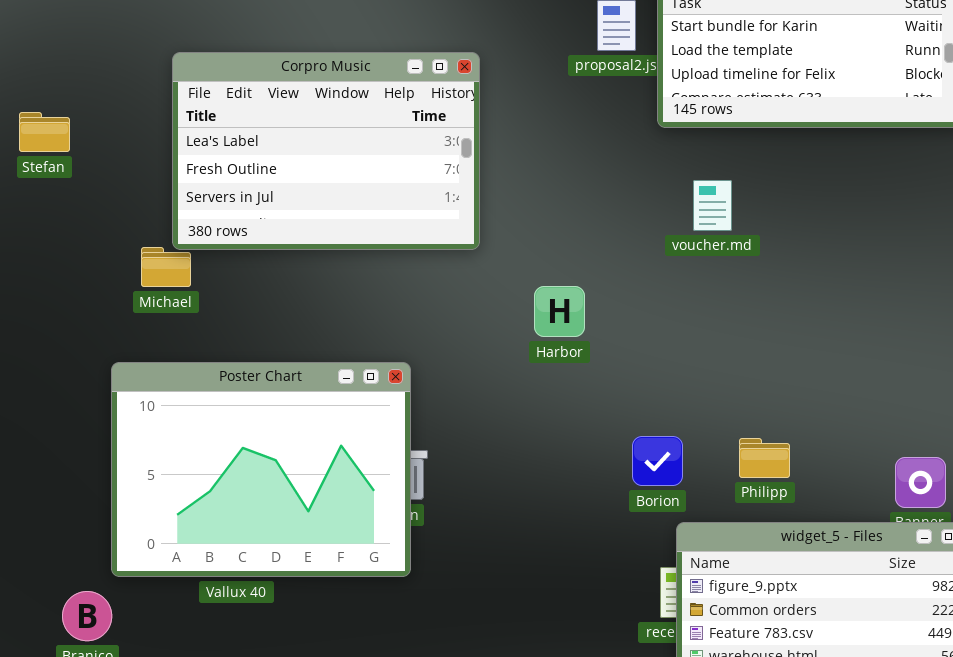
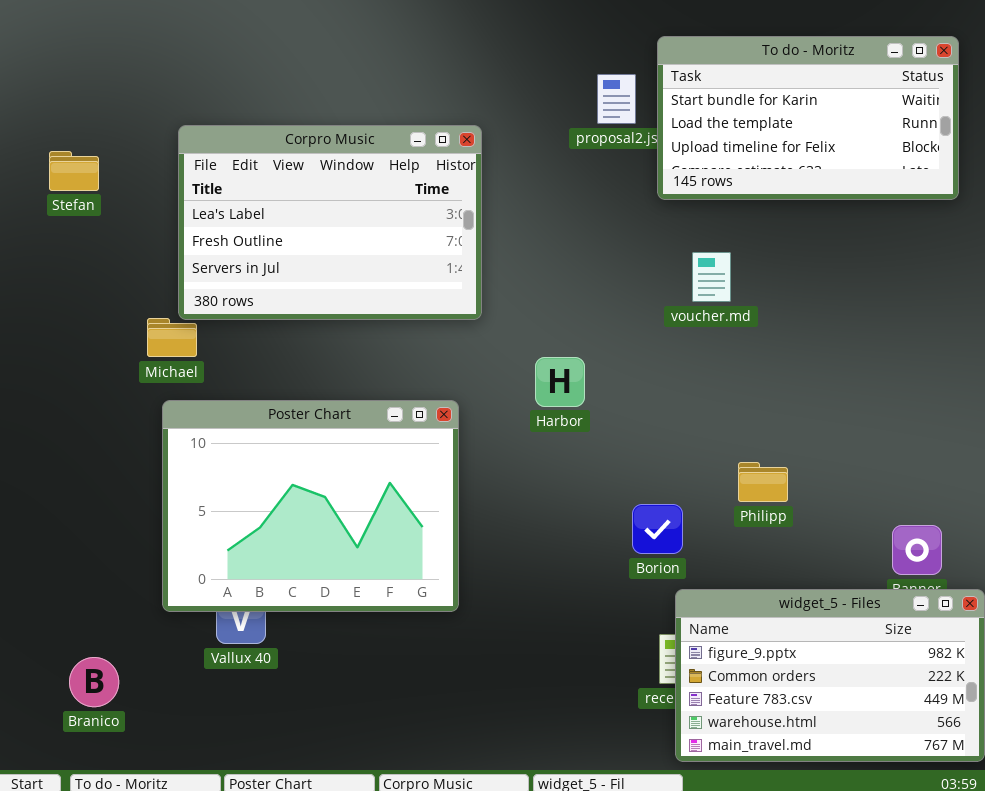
Stefan: [19,112,70,152] -> [49,151,99,191], moved
Poster Chart: [111,362,411,577] -> [162,400,459,612], moved
Philipp: [739,438,790,478] -> [738,462,788,502], moved

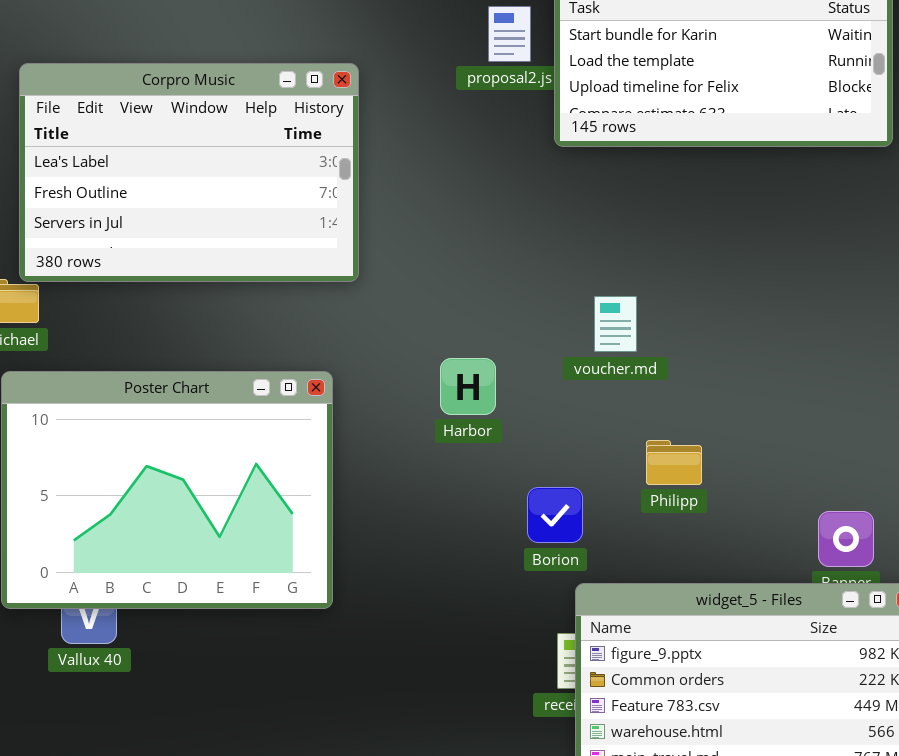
voucher.md: [692,252,731,302] -> [594,296,637,352], moved
Harbor: [535,357,585,407] -> [440,358,496,415], moved

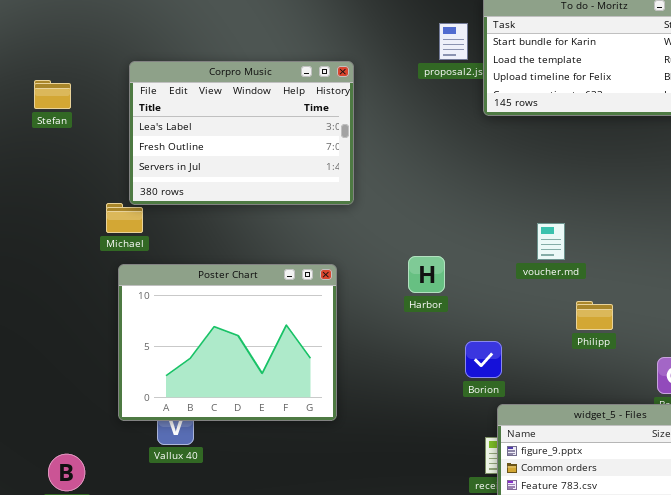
voucher.md: [594,296,637,352] -> [537,223,565,260], moved
Philipp: [646,440,702,485] -> [576,301,613,330], moved

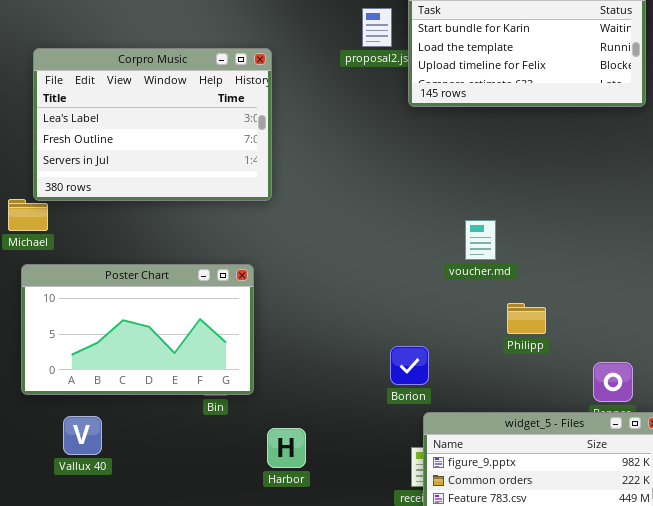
Harbor: [408,256,445,293] -> [267,428,306,468], moved
Poster Chart: [118,264,337,421] -> [21,264,254,395], resized

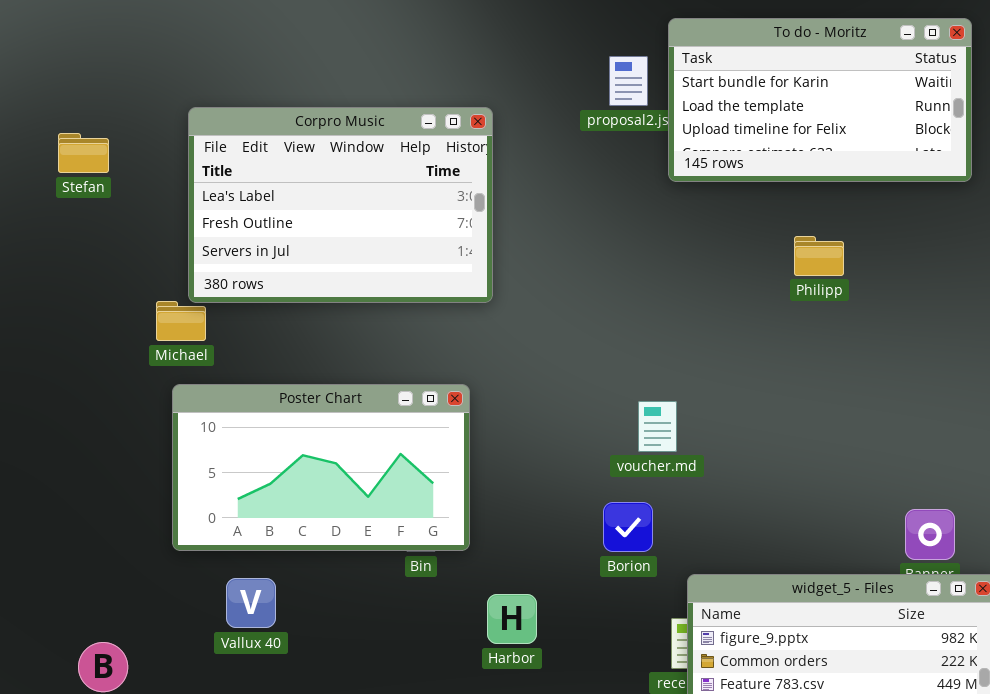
voucher.md: [465,220,496,260] -> [638,401,677,452], moved
Philipp: [507,303,546,334] -> [794,236,844,276], moved
Borion: [390,346,429,385] -> [603,502,653,552], moved

